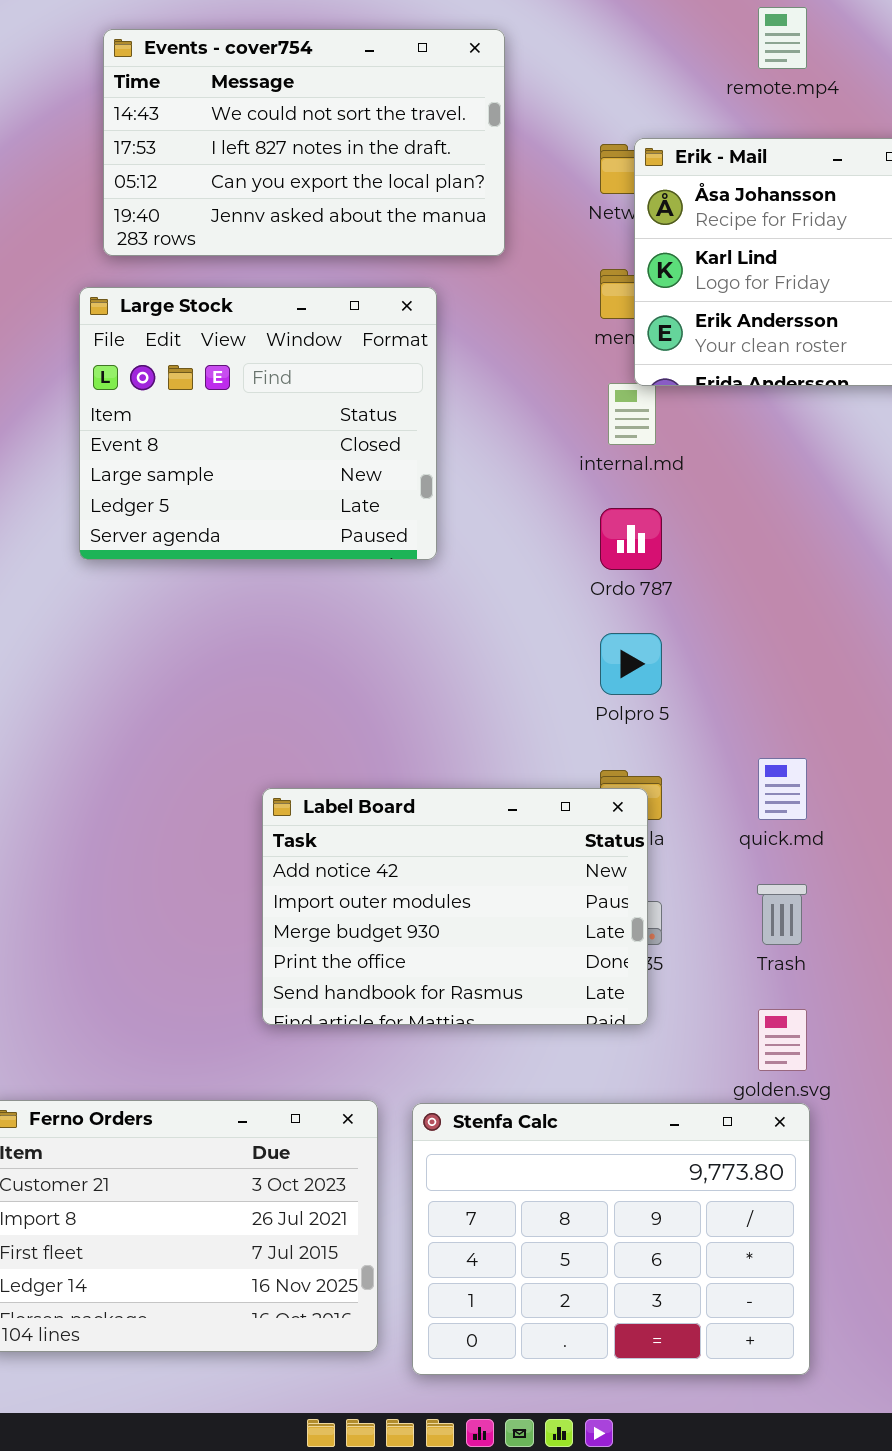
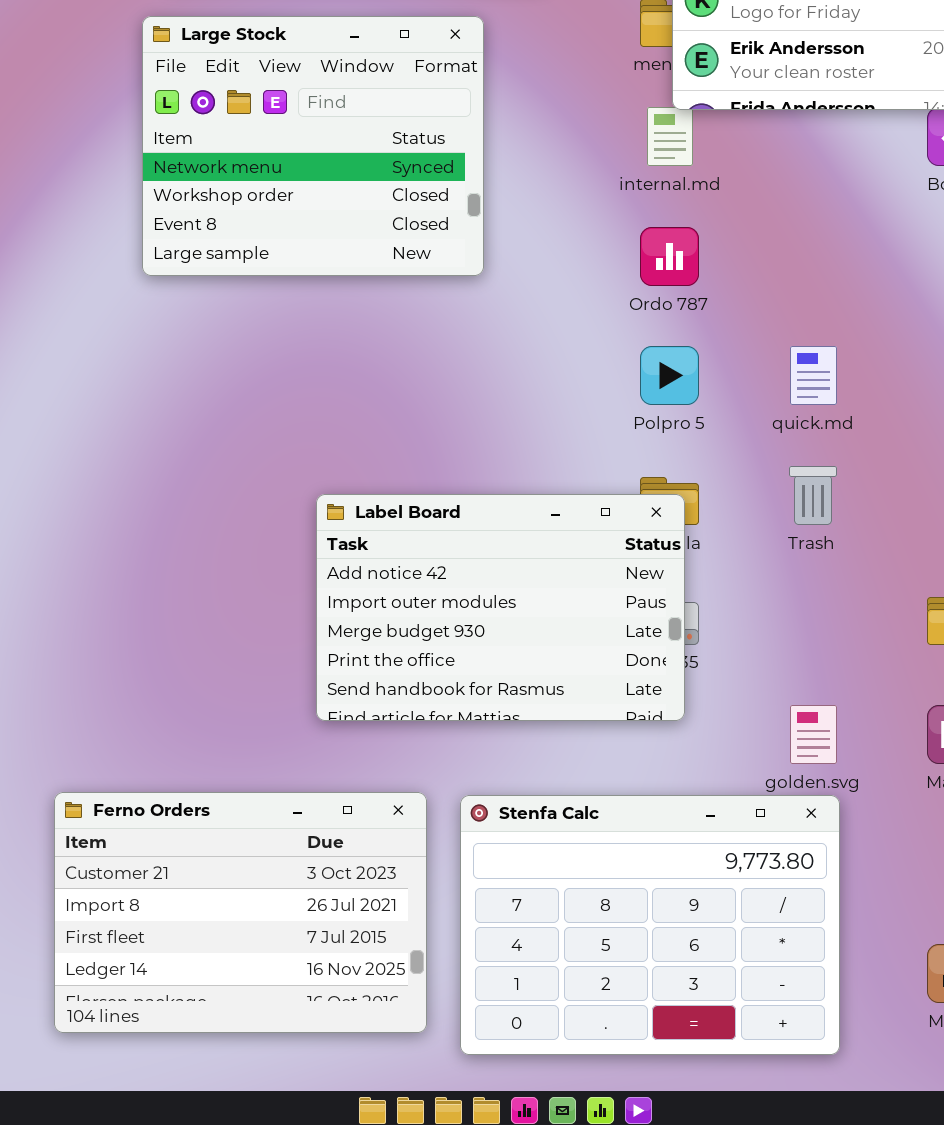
Large Stock: [79,287,437,560] -> [142,16,484,276], scrolled up 2 rows
quick.md: [758,758,807,820] -> [790,346,837,405], moved
Trash: [757,884,807,945] -> [789,466,837,525], moved

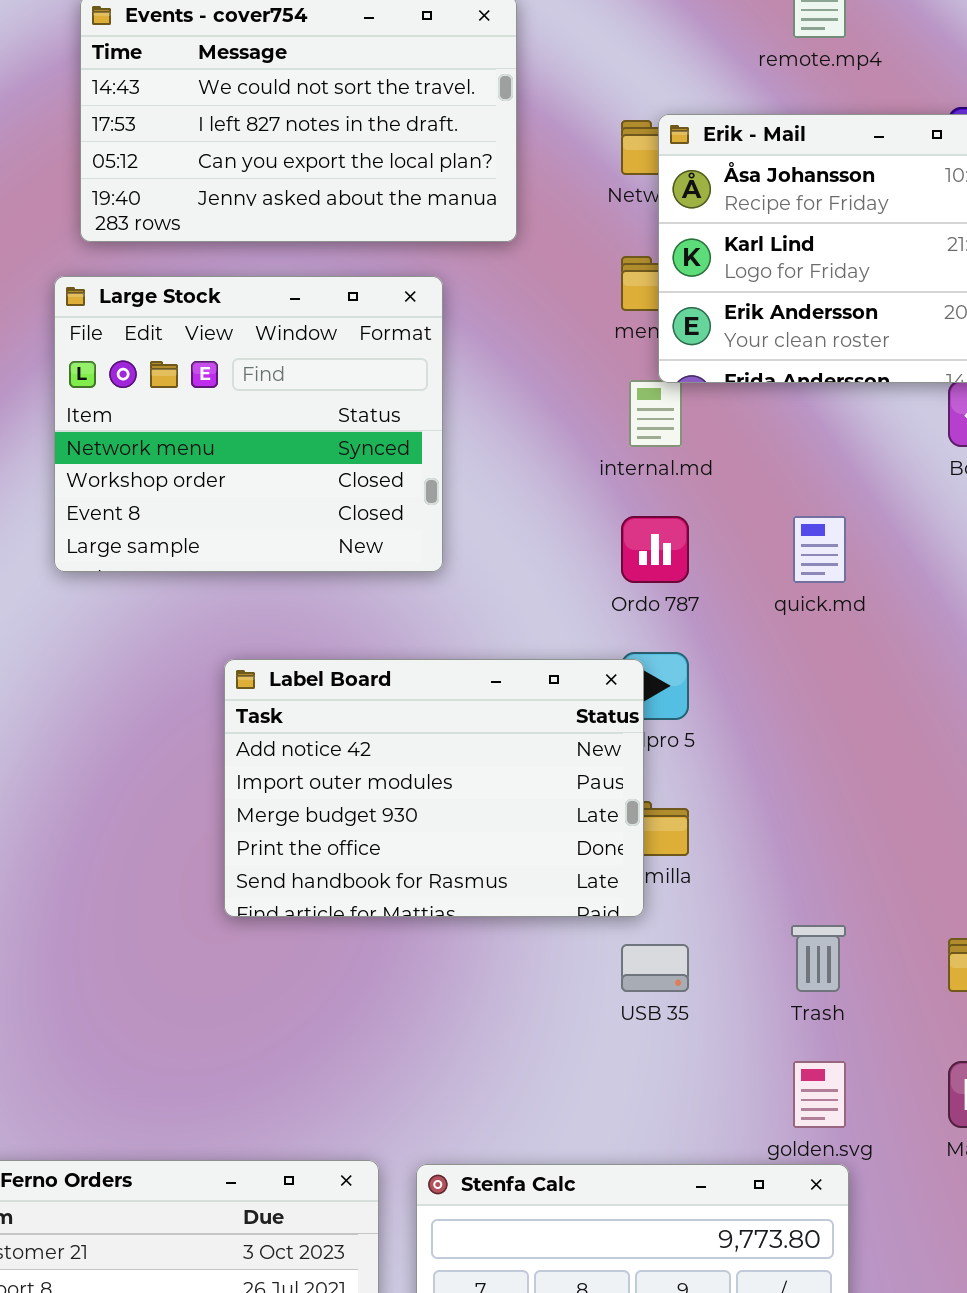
quick.md: [790,346,837,405] -> [793,516,846,583], moved
Trash: [789,466,837,525] -> [791,925,846,992], moved
Label Board: [316,494,685,721] -> [224,659,644,917], moved

